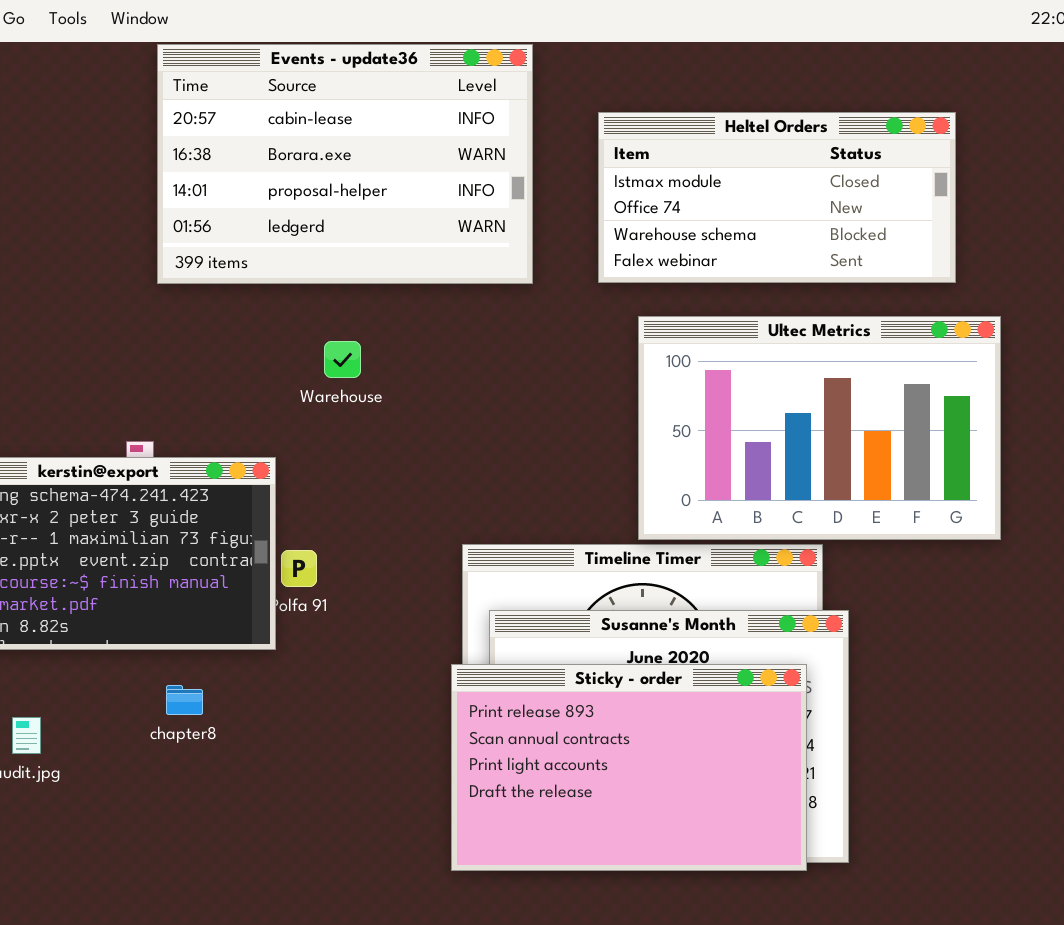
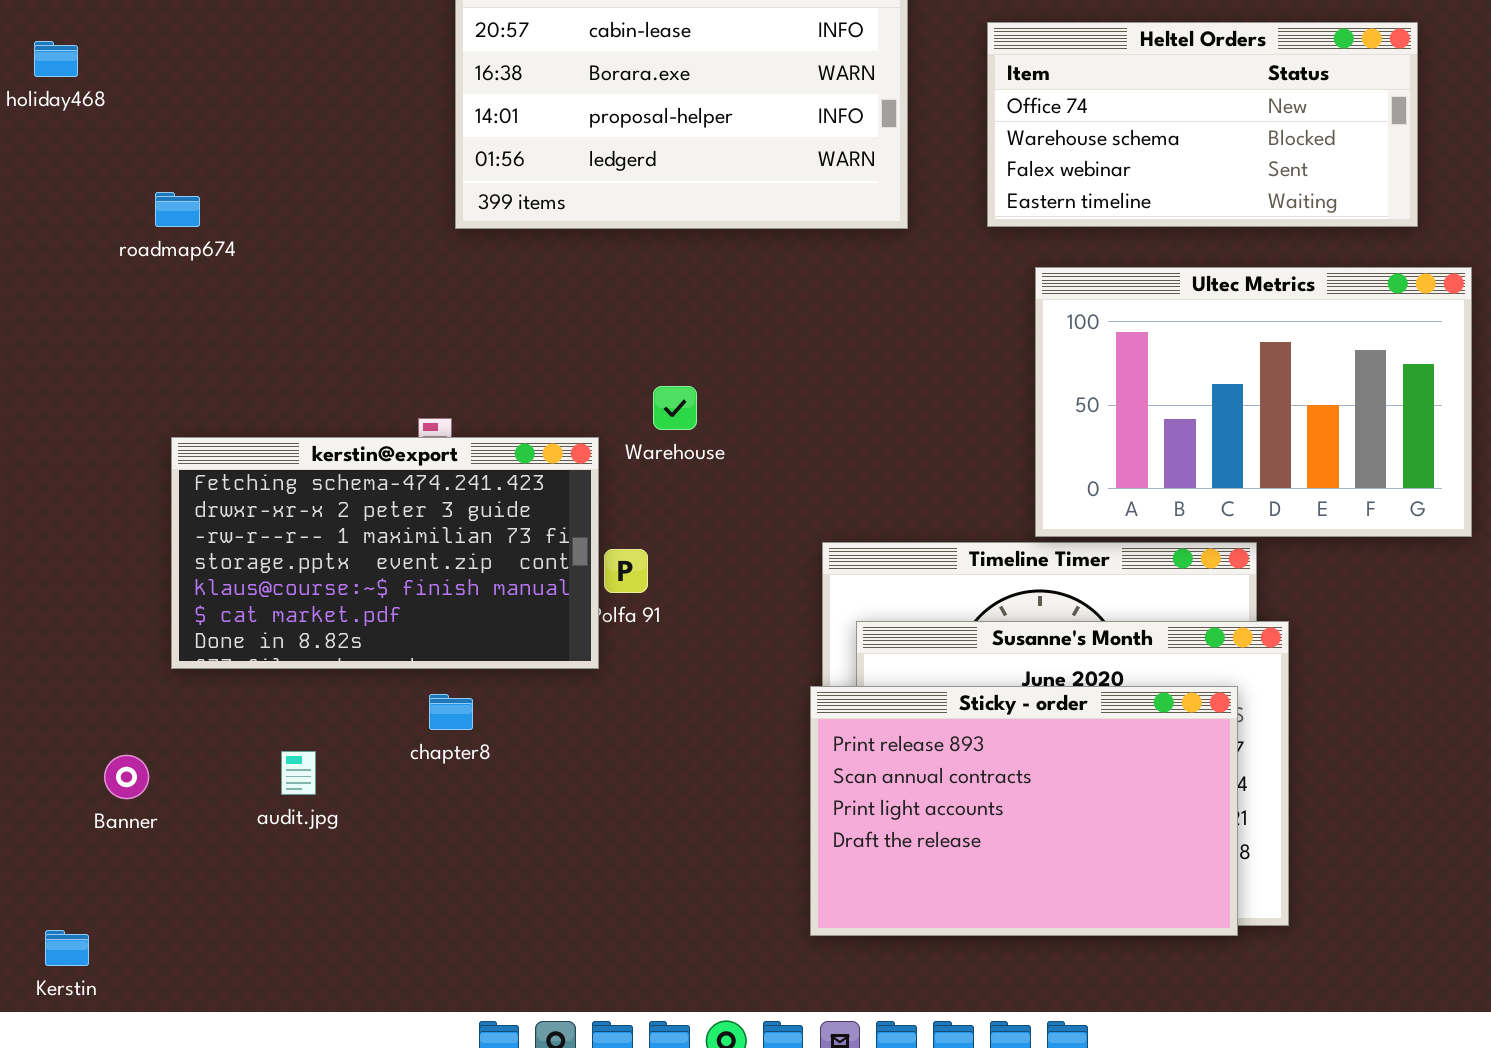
Heltel Orders: [598,112,956,283] -> [987,22,1418,227], scrolled down 1 row
Warehouse: [324,341,361,378] -> [653,386,697,430], moved
chapter8: [166,685,203,715] -> [429,694,473,730], moved

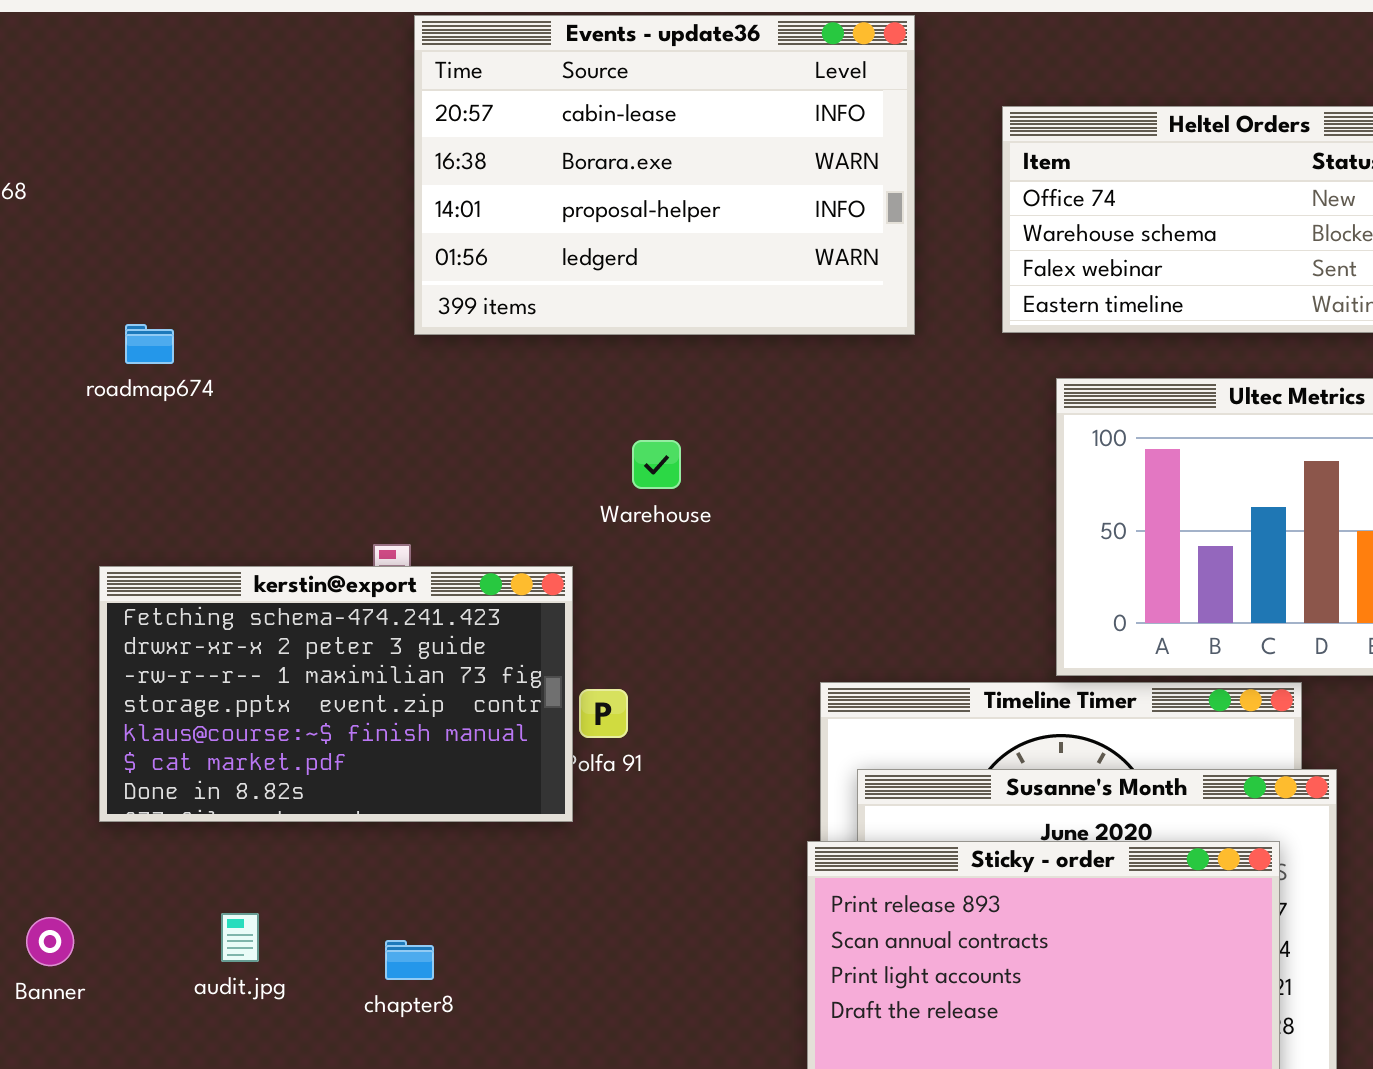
roadmap674: [155,192,200,227] -> [125,324,174,364], moved
Warehouse: [653,386,697,430] -> [632,440,681,489], moved
chapter8: [429,694,473,730] -> [385,940,434,980], moved

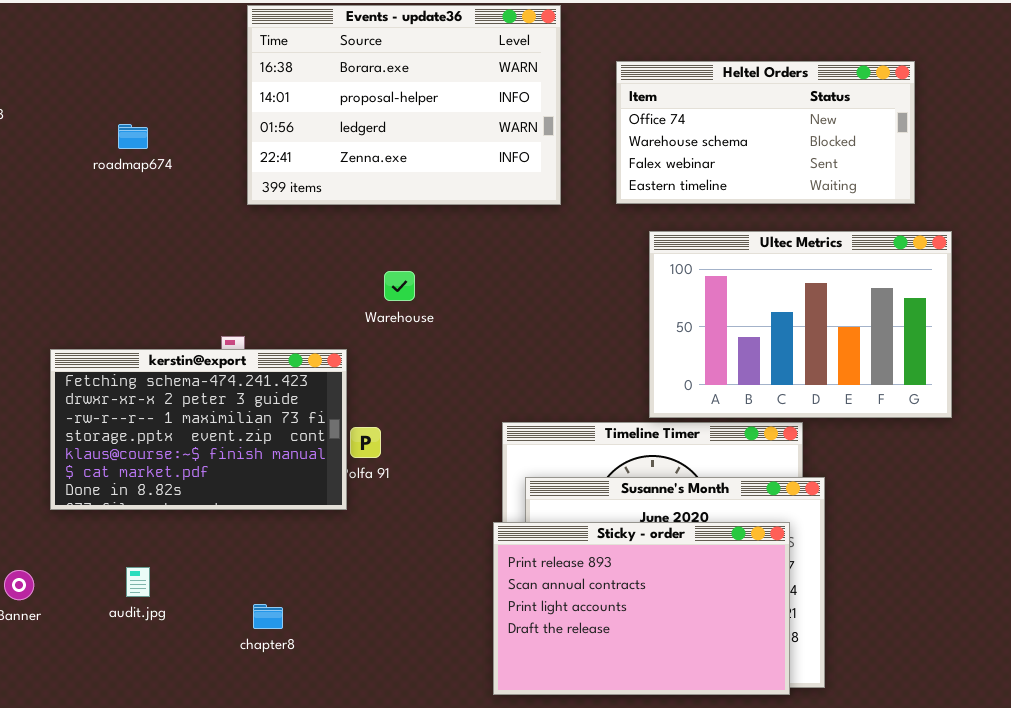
Events - update36: [414,15,915,335] -> [247,5,561,205], scrolled down 1 row
roadmap674: [125,324,174,364] -> [118,124,148,149], moved
chapter8: [385,940,434,980] -> [253,604,283,629], moved

